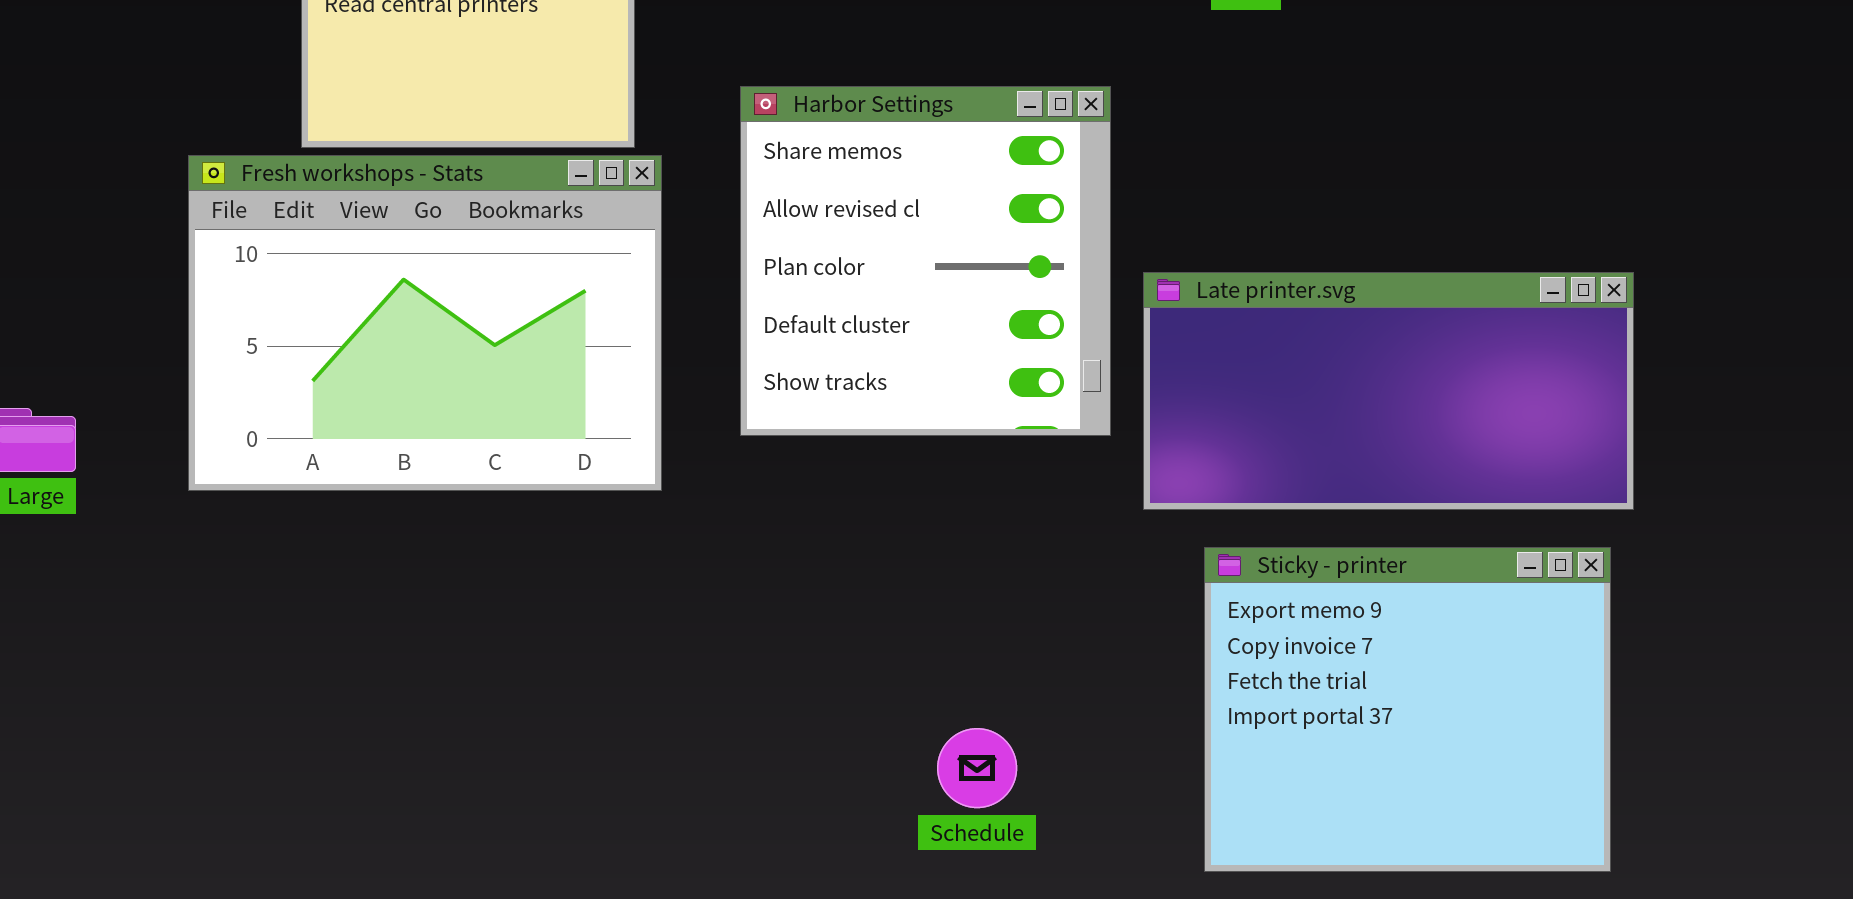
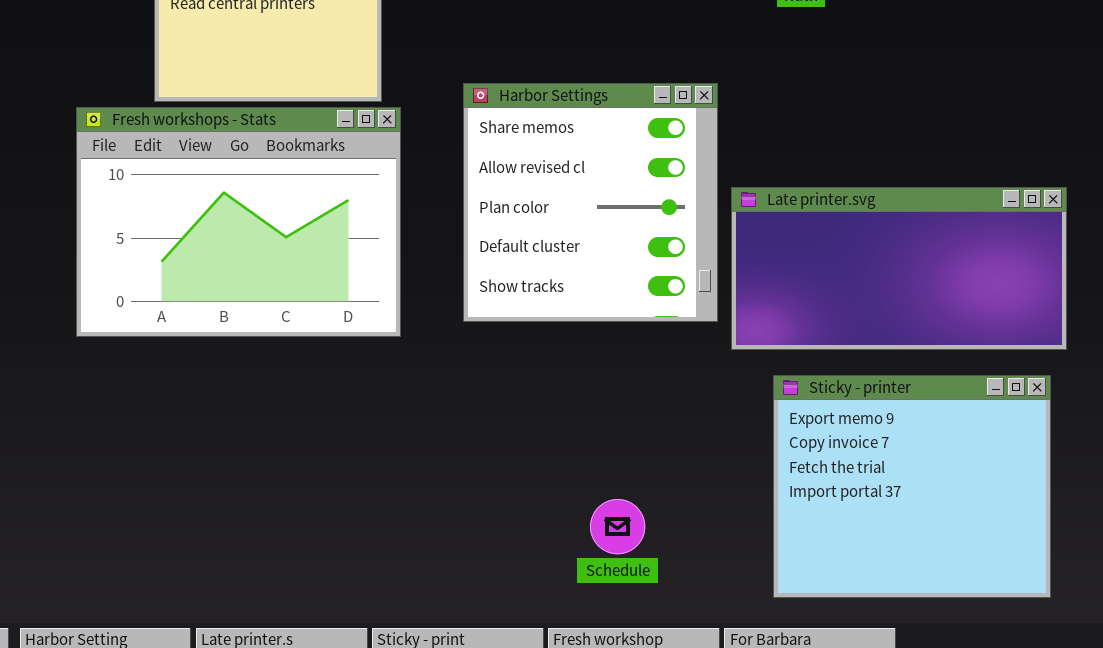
Harbor Settings: [740,86,1111,436] -> [463,83,718,322], moved

